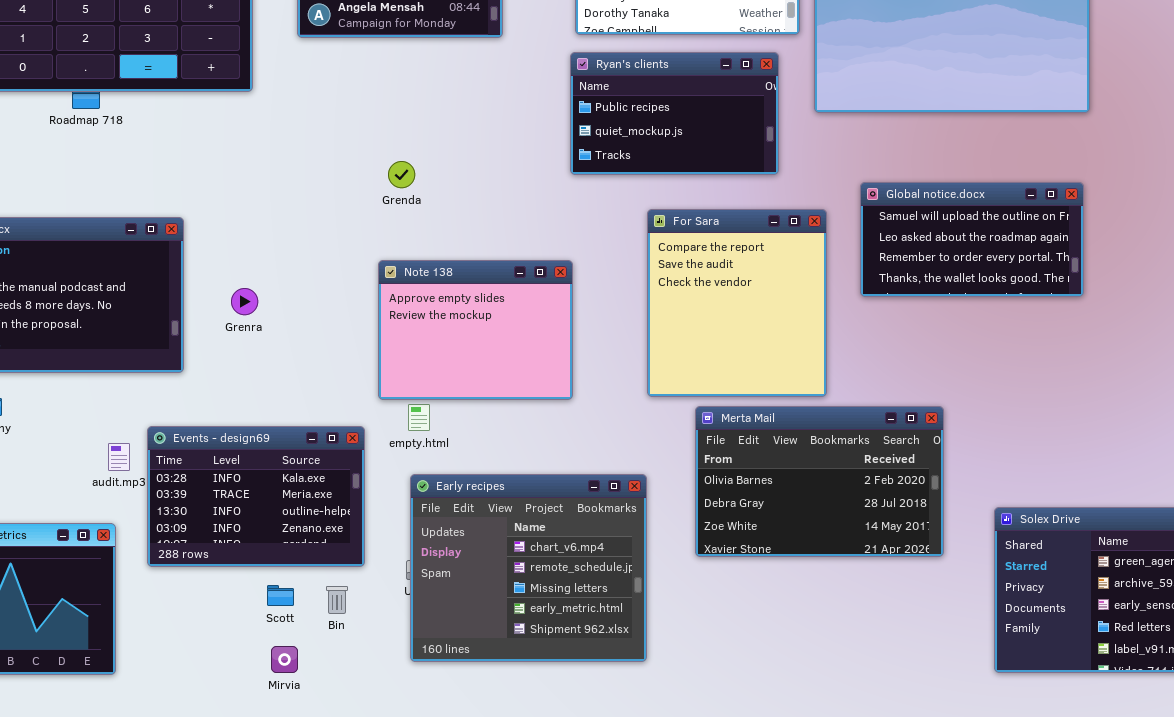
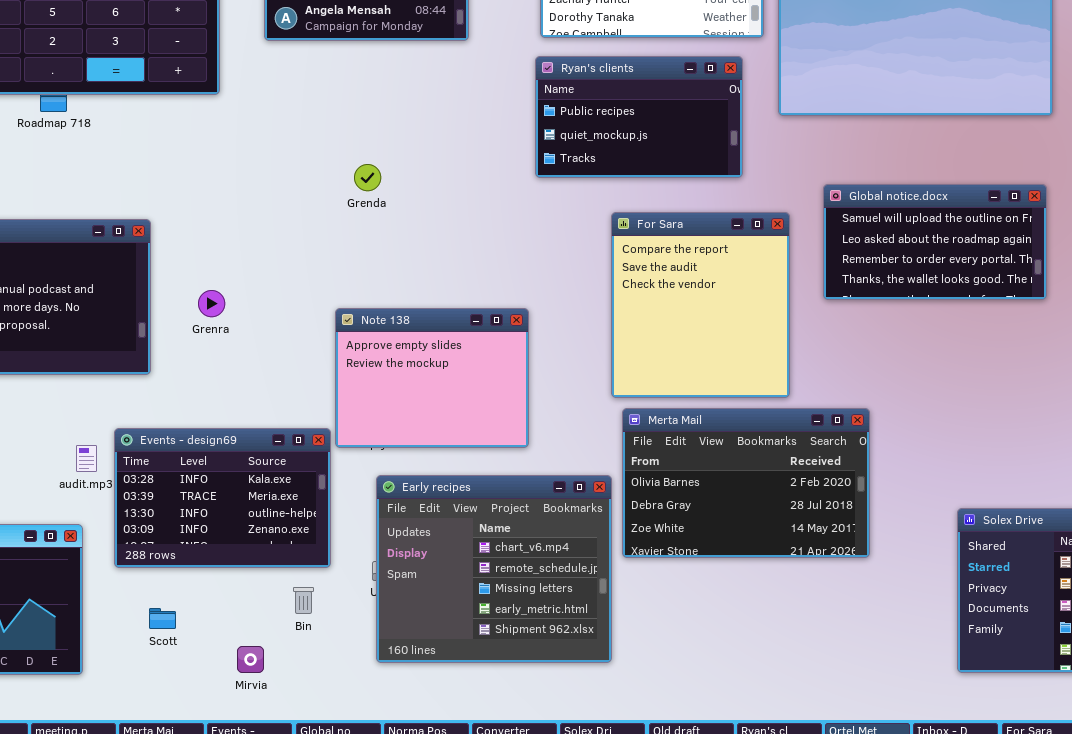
Note 138: [378,260,573,400] -> [335,308,529,448], moved
Merta Mail: [695,406,944,557] -> [622,408,870,558], moved
Scott: [267,585,294,606] -> [149,608,176,629], moved

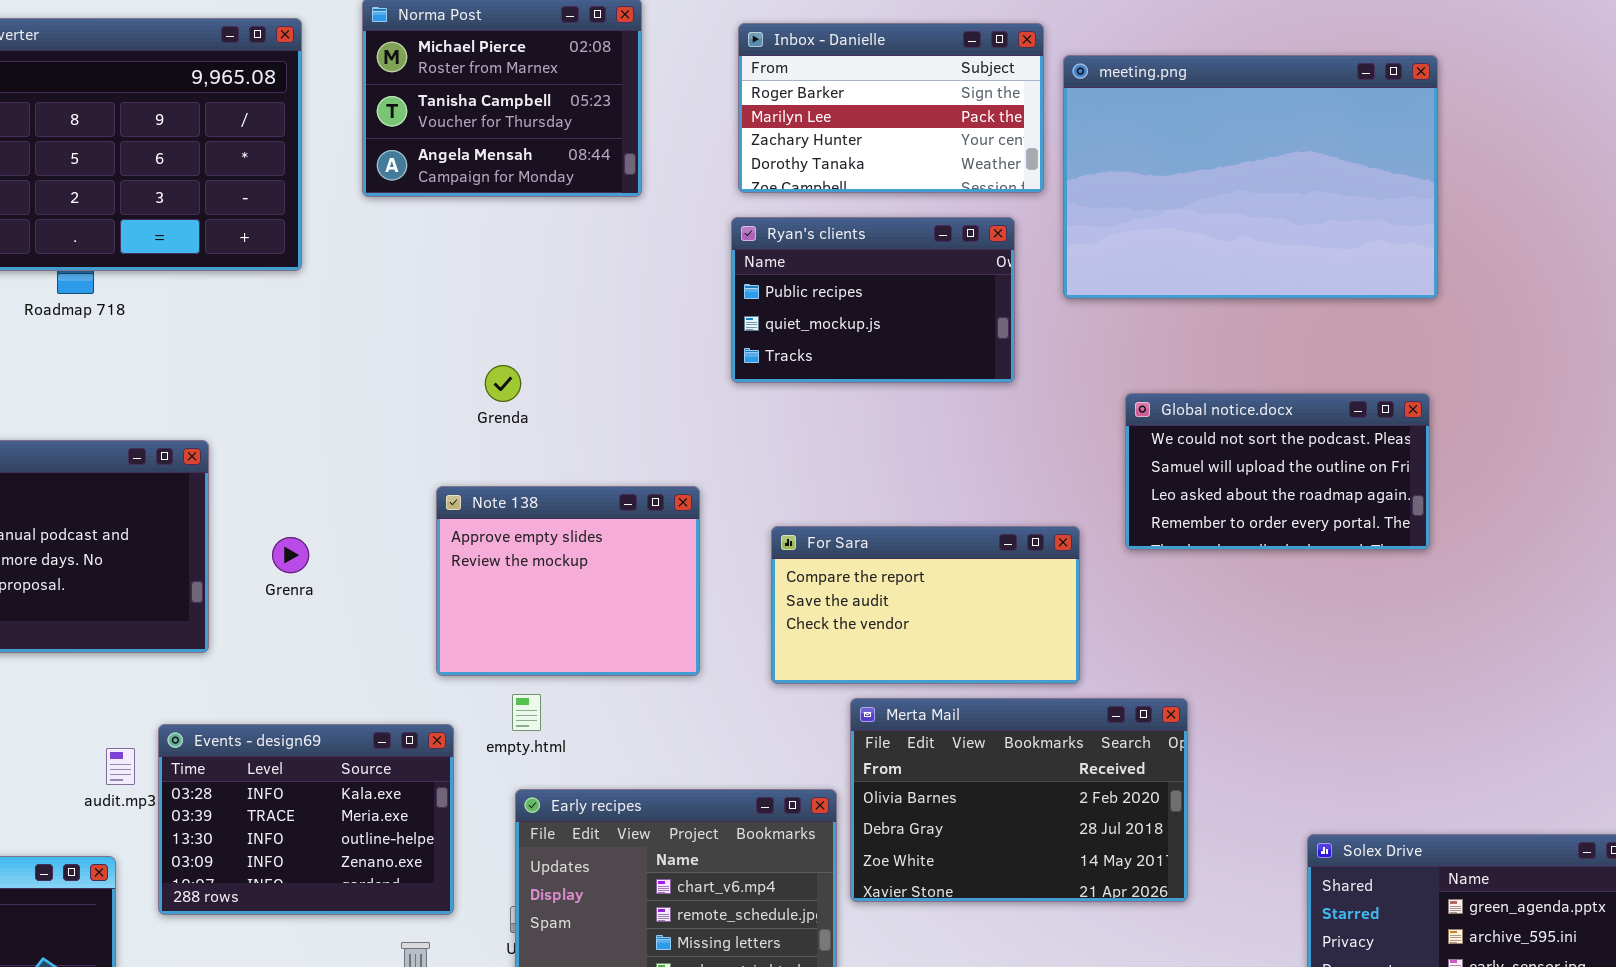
Global notice.docx: [823,184,1047,300] -> [1125,393,1430,550], scrolled up 1 row
For Sara: [611,212,790,398] -> [771,526,1080,684], resized
Note 138: [335,308,529,448] -> [436,486,700,676], moved

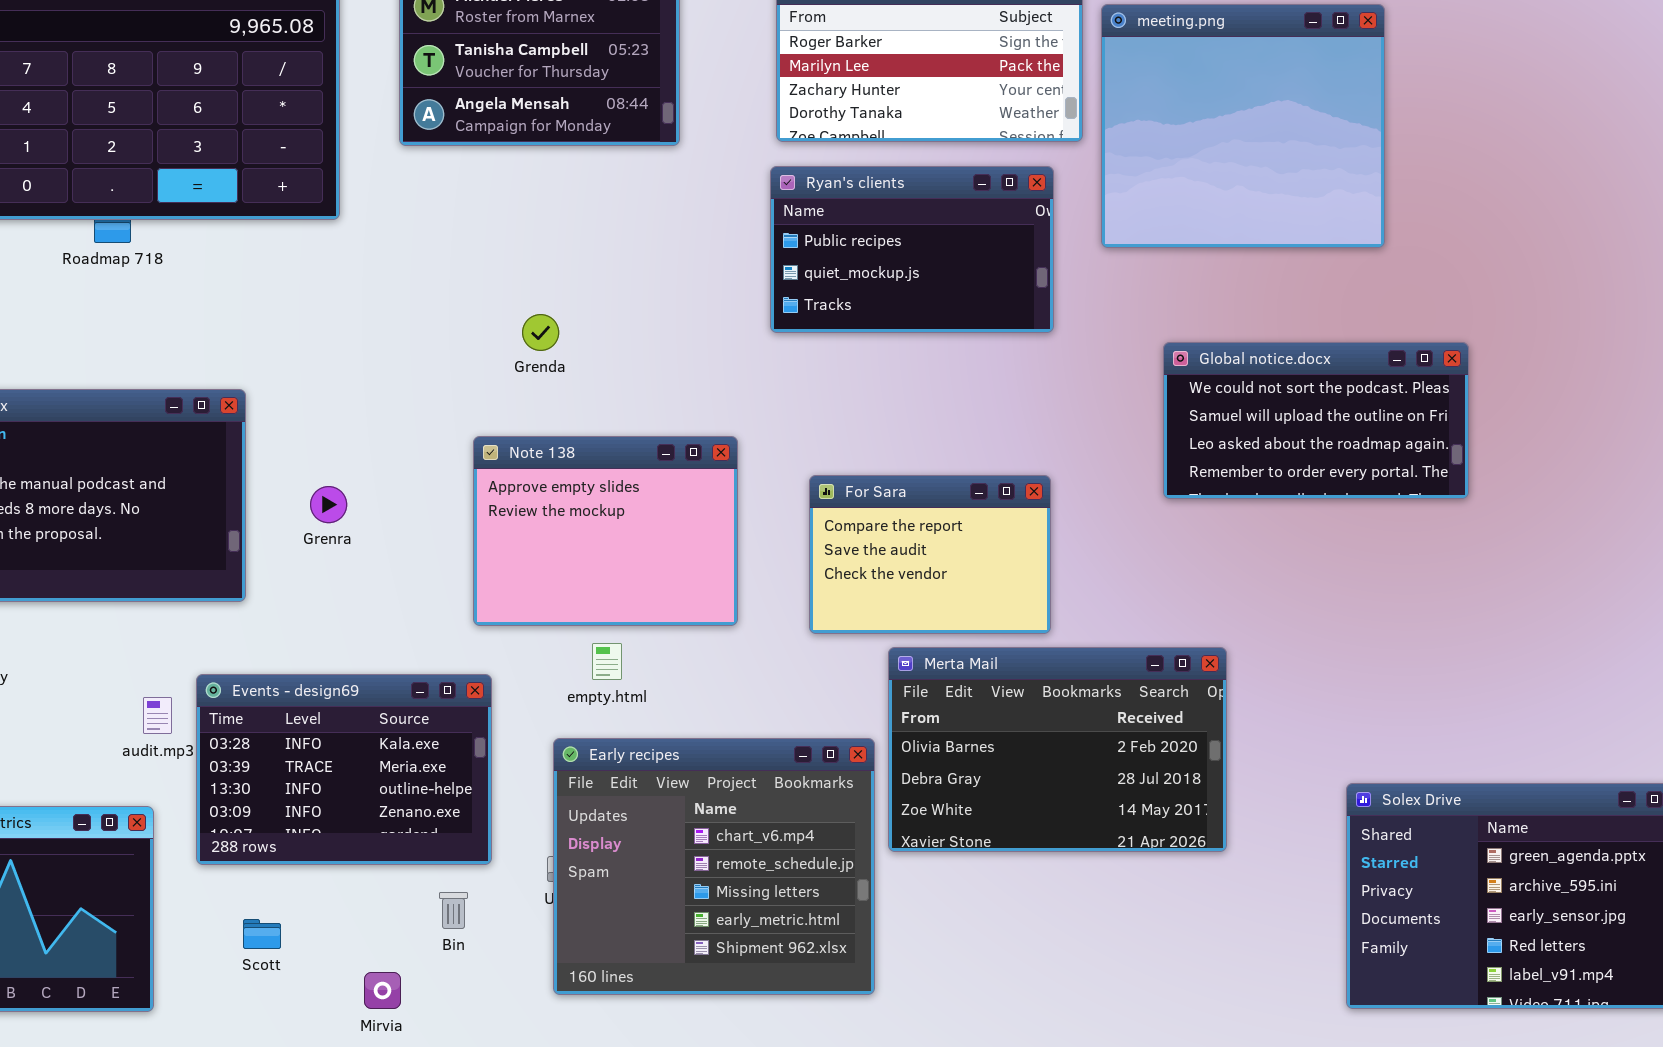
meeting.png: [1063,55,1438,299] -> [1101,4,1385,248], resized
For Sara: [771,526,1080,684] -> [809,475,1051,634], resized
empty.html: [512,694,541,731] -> [592,643,622,680], moved

